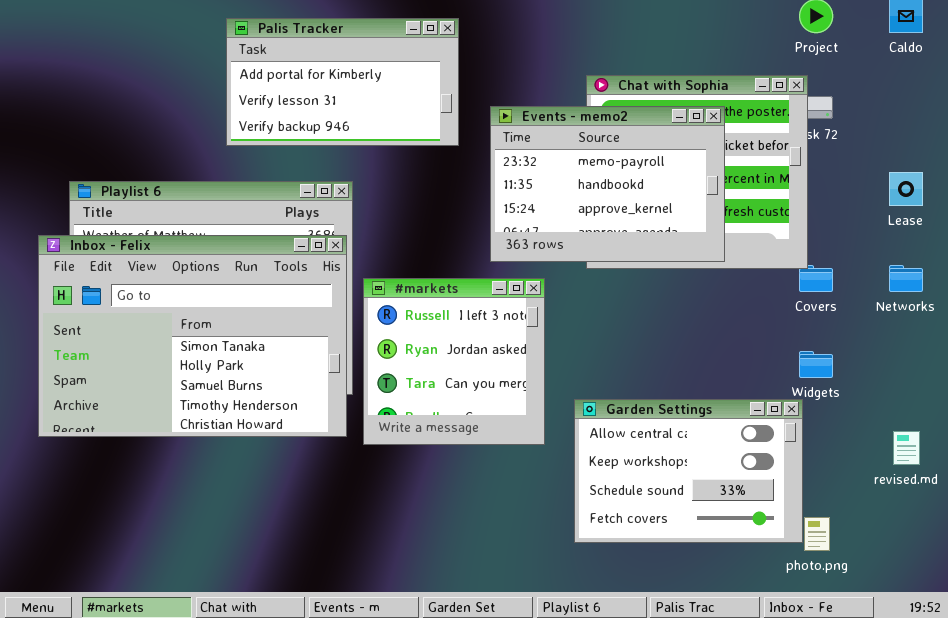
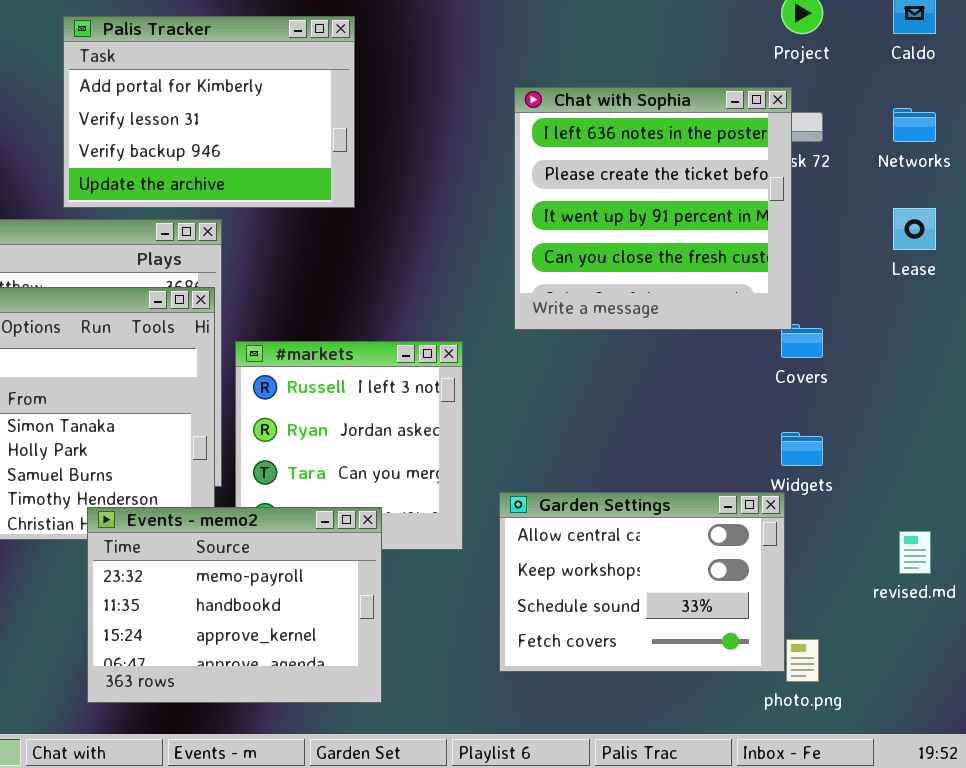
Palis Tracker: [226,18,459,146] -> [63,16,355,208], resized
Events - memo2: [490,106,725,262] -> [87,507,382,703], moved
Networks: [889,265,923,292] -> [893,108,936,142], moved

